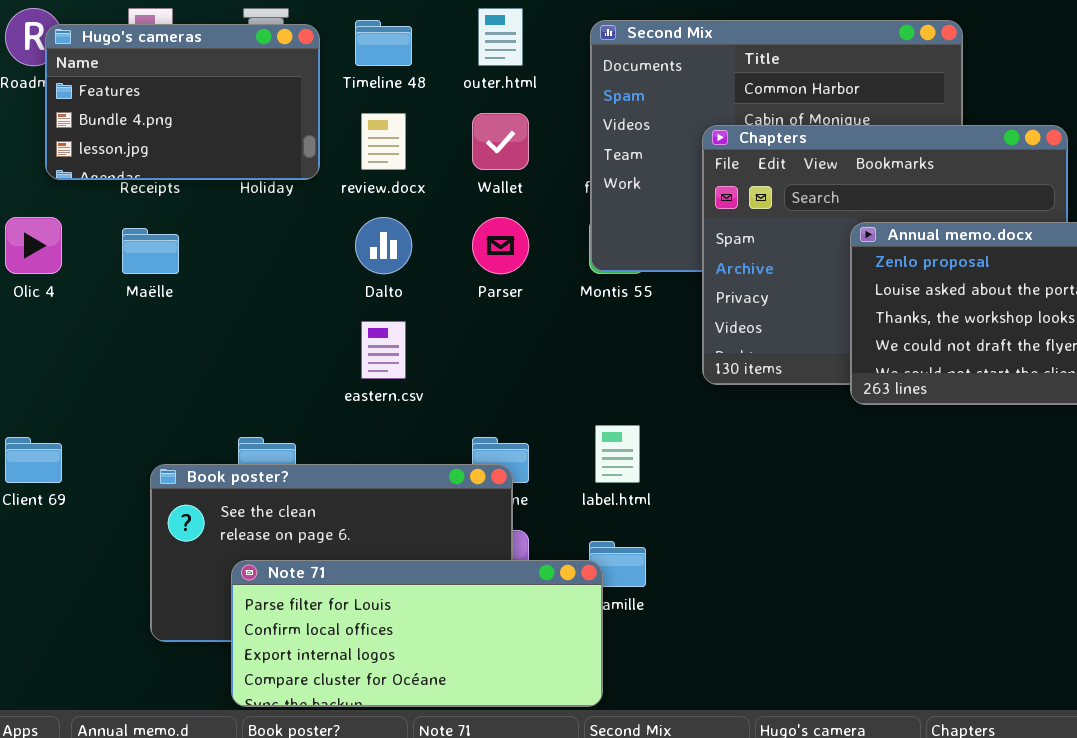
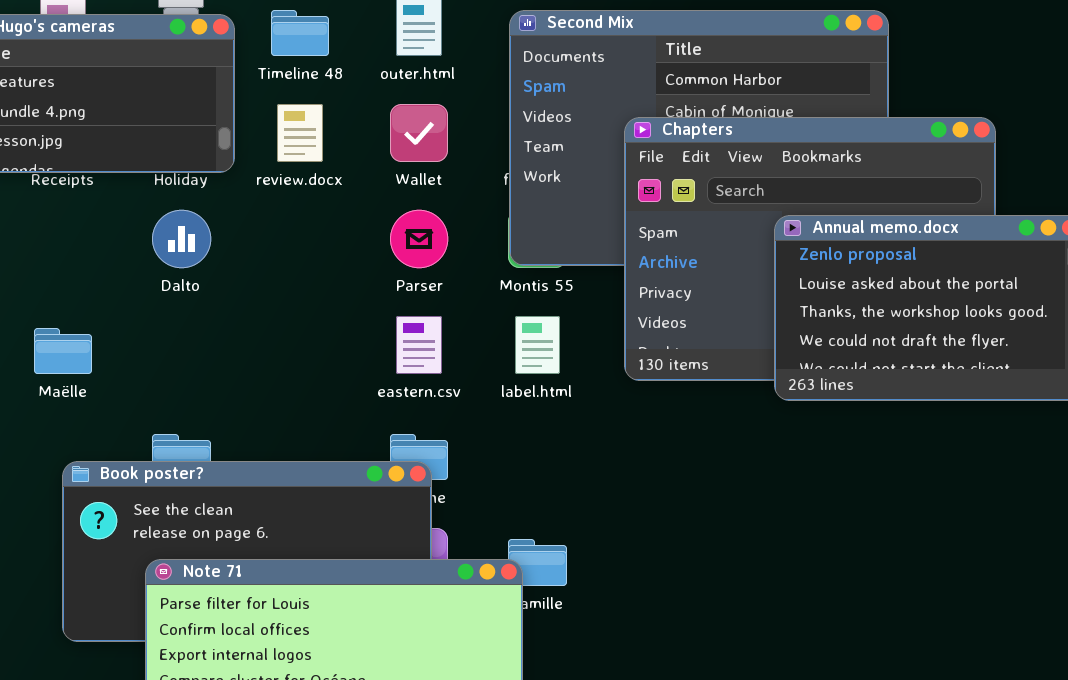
Dalto: [355,217,412,274] -> [152,210,211,268], moved
Maëlle: [122,228,179,274] -> [34,328,92,374], moved
eastern.csv: [361,321,406,379] -> [396,316,442,374], moved
label.html: [595,425,640,483] -> [515,316,560,374], moved

